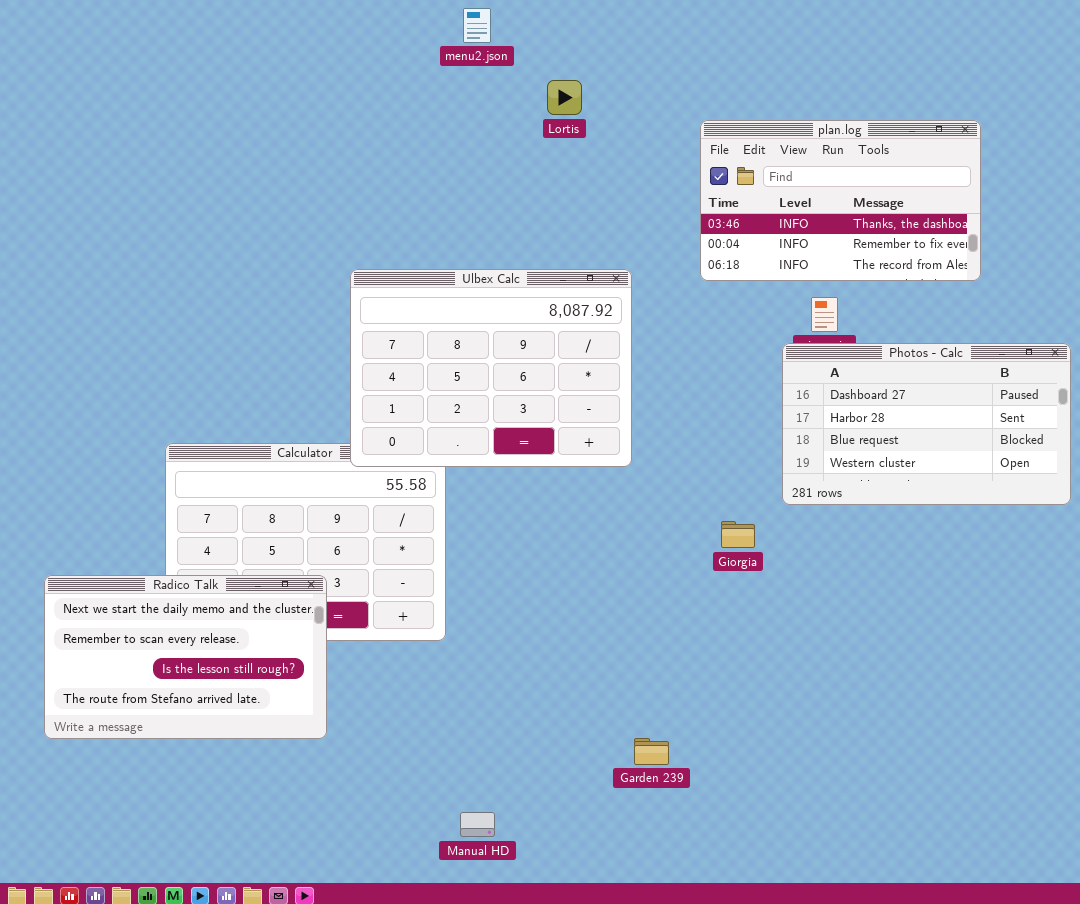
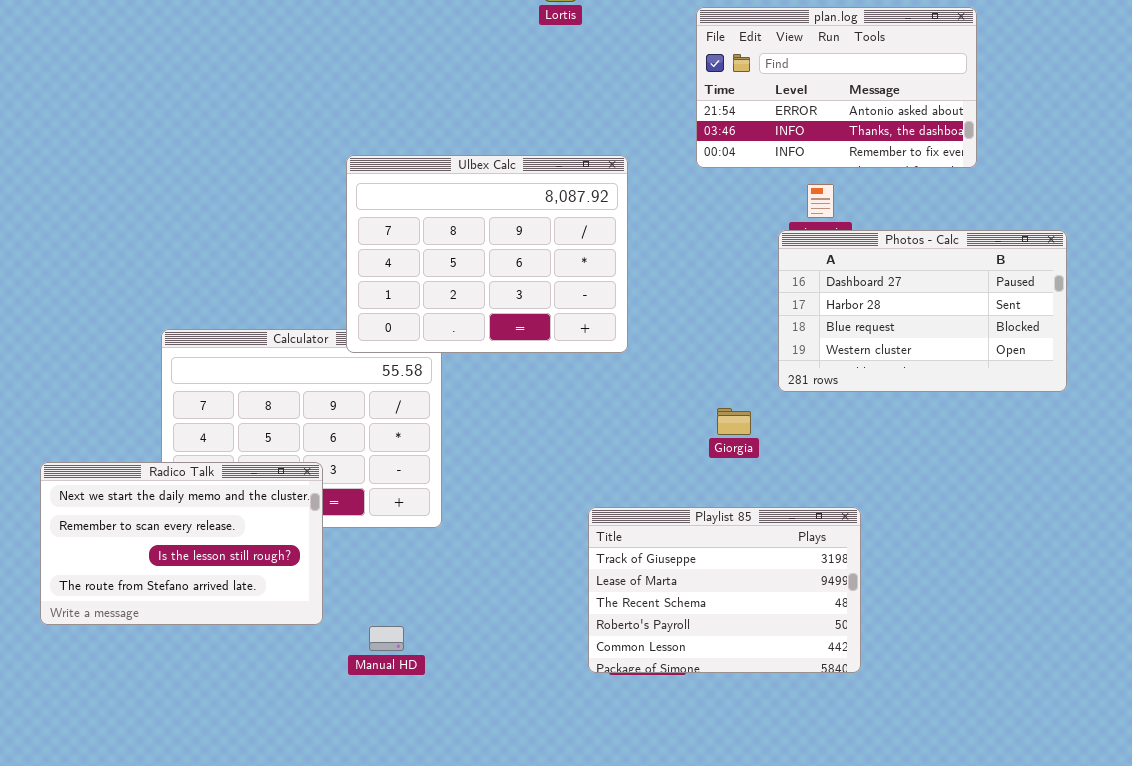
plan.log: [700,120,981,281] -> [696,7,977,168], scrolled up 1 row
Playlist 85: none -> [588,507,861,673], opened
Manual HD: [460,812,495,837] -> [369,626,404,651], moved

